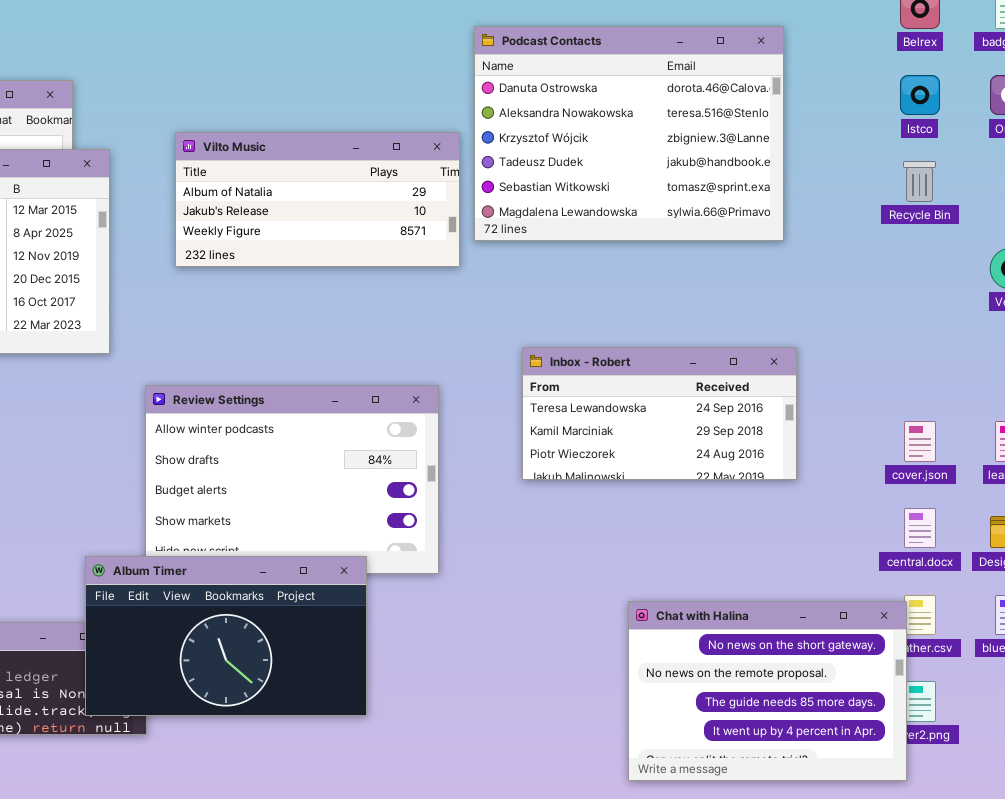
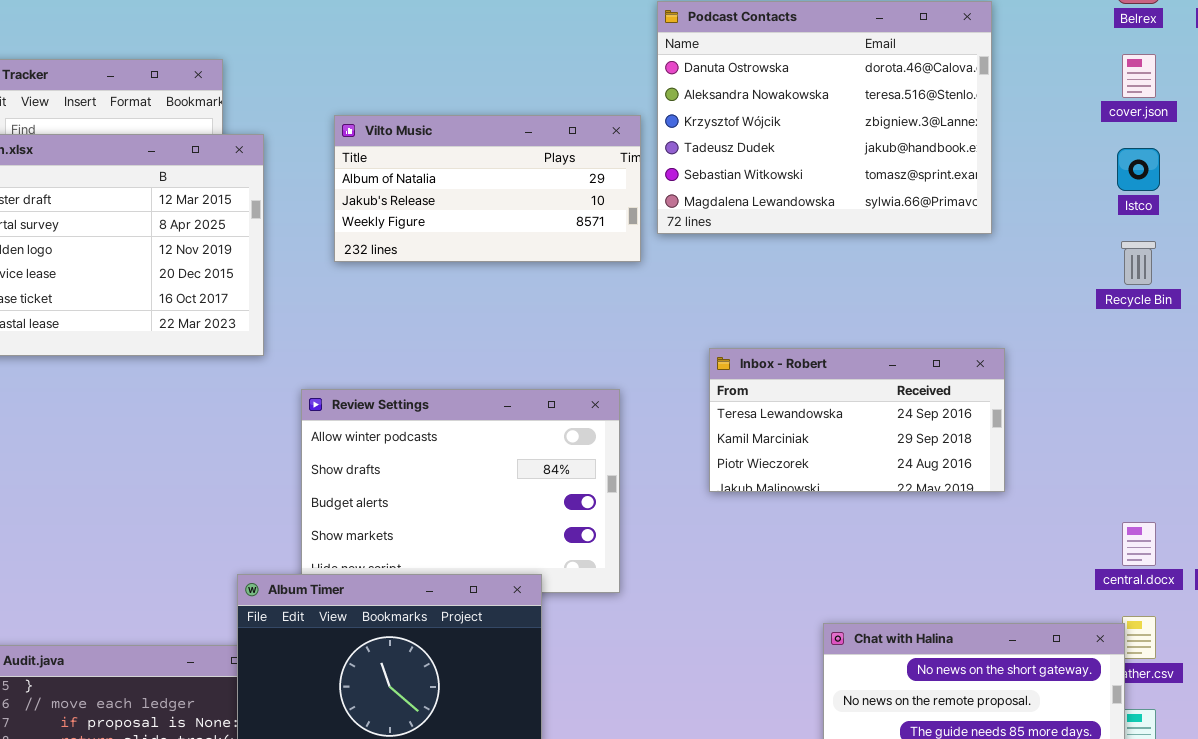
Istco: [900,75,940,115] -> [1117,148,1160,191], moved
Recycle Bin: [903,161,936,202] -> [1121,241,1156,285], moved
cover.json: [904,421,936,462] -> [1122,54,1156,98], moved

